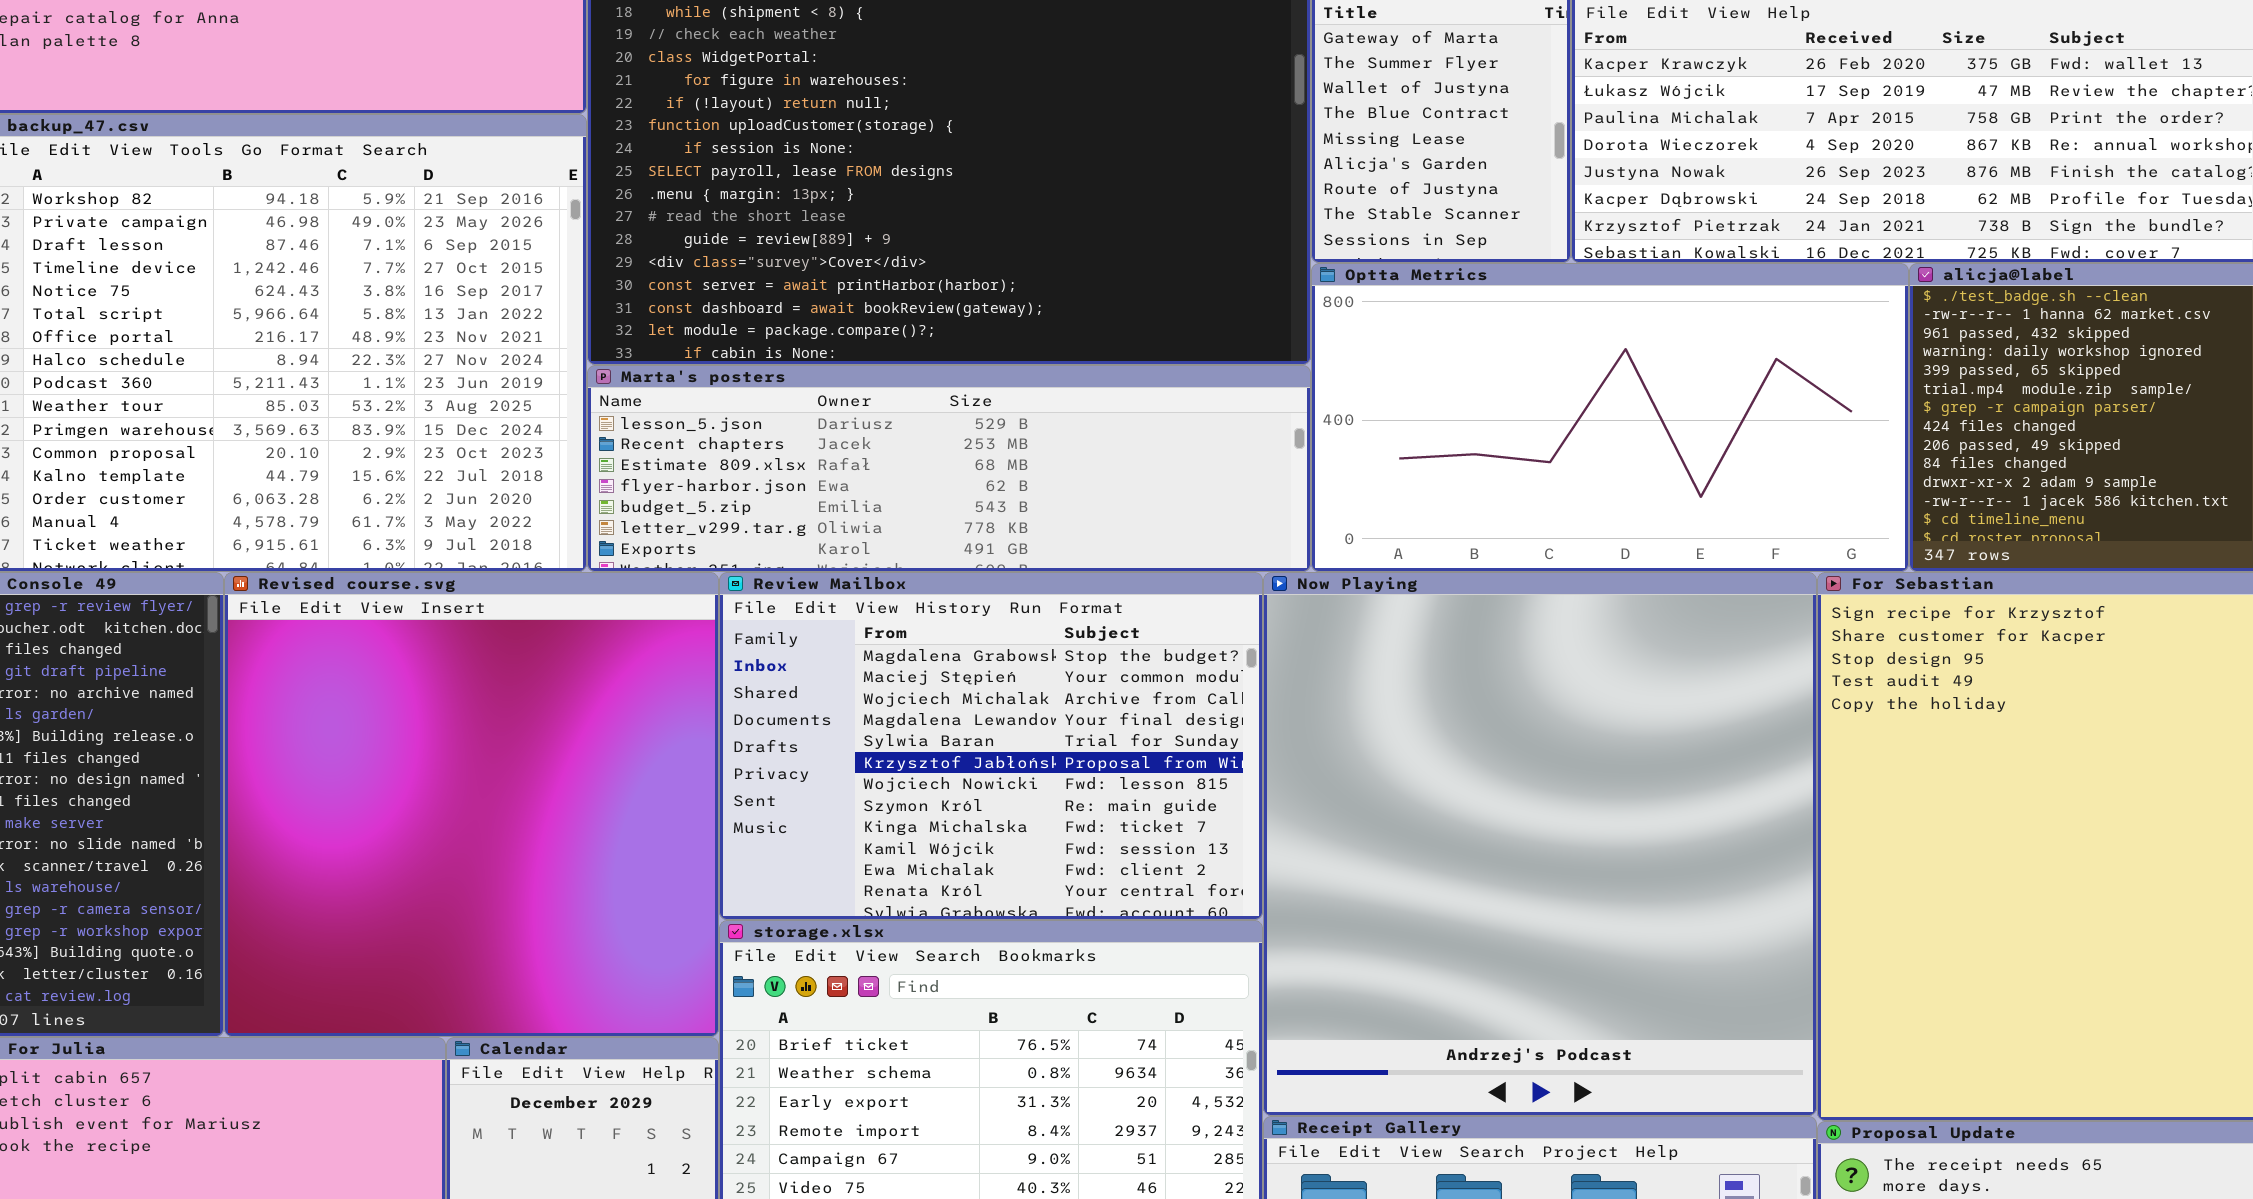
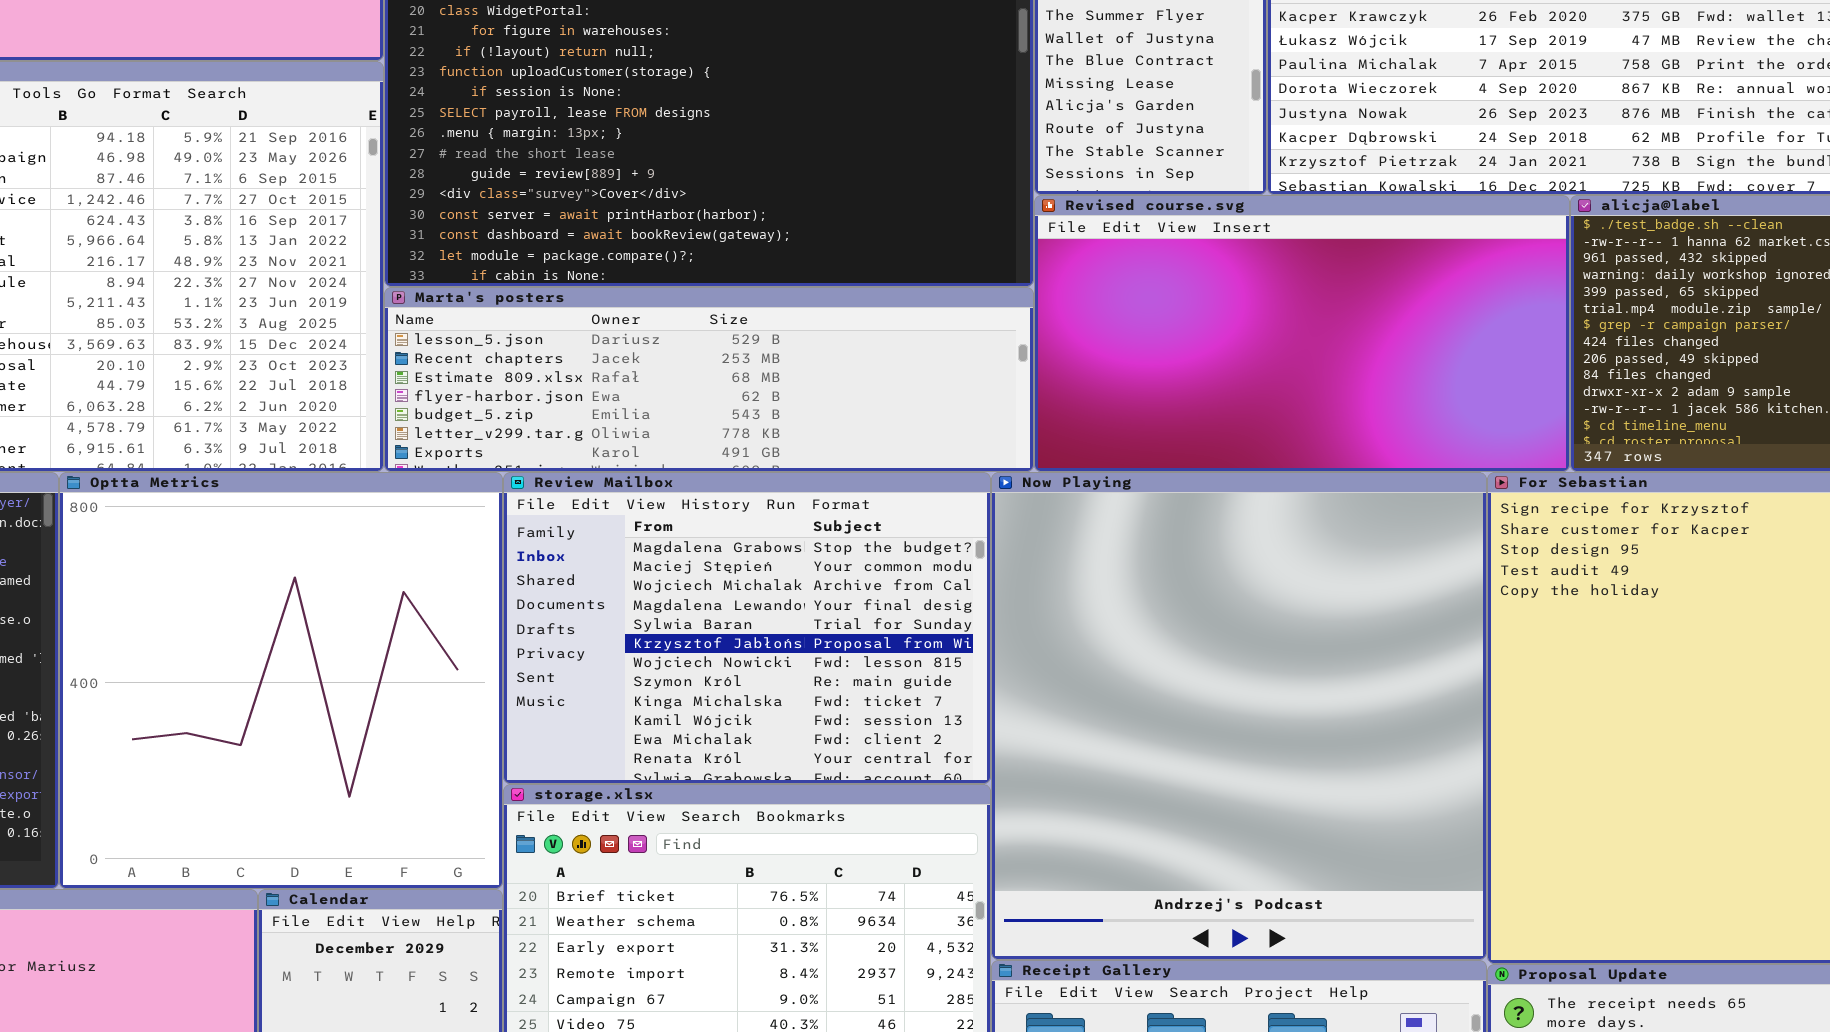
Optta Metrics: [1311,263,1909,572] -> [59,472,503,889], moved, resized
Revised course.svg: [224,572,719,1037] -> [1034,195,1570,472], moved, resized

